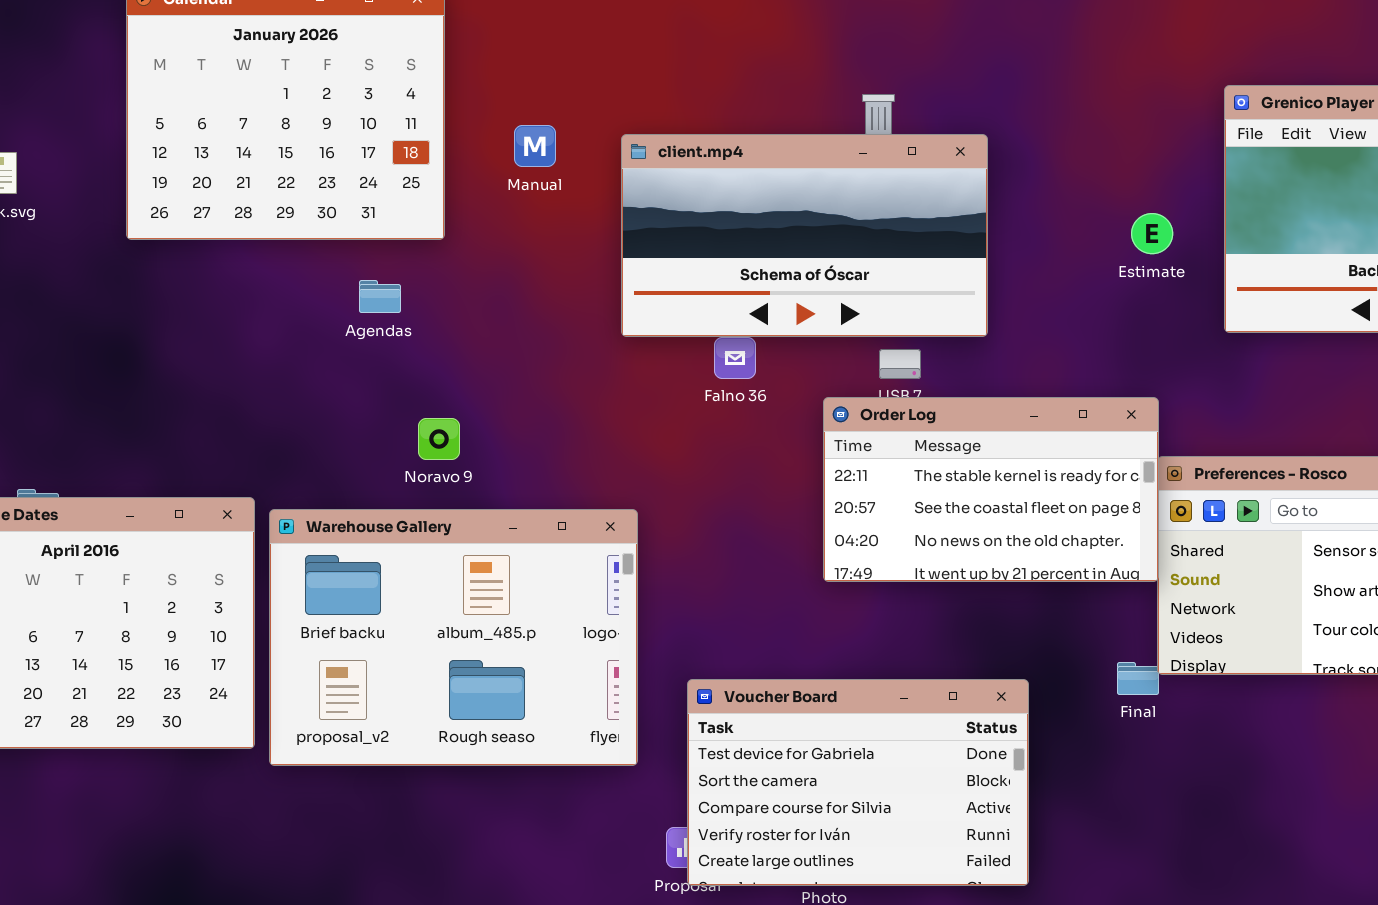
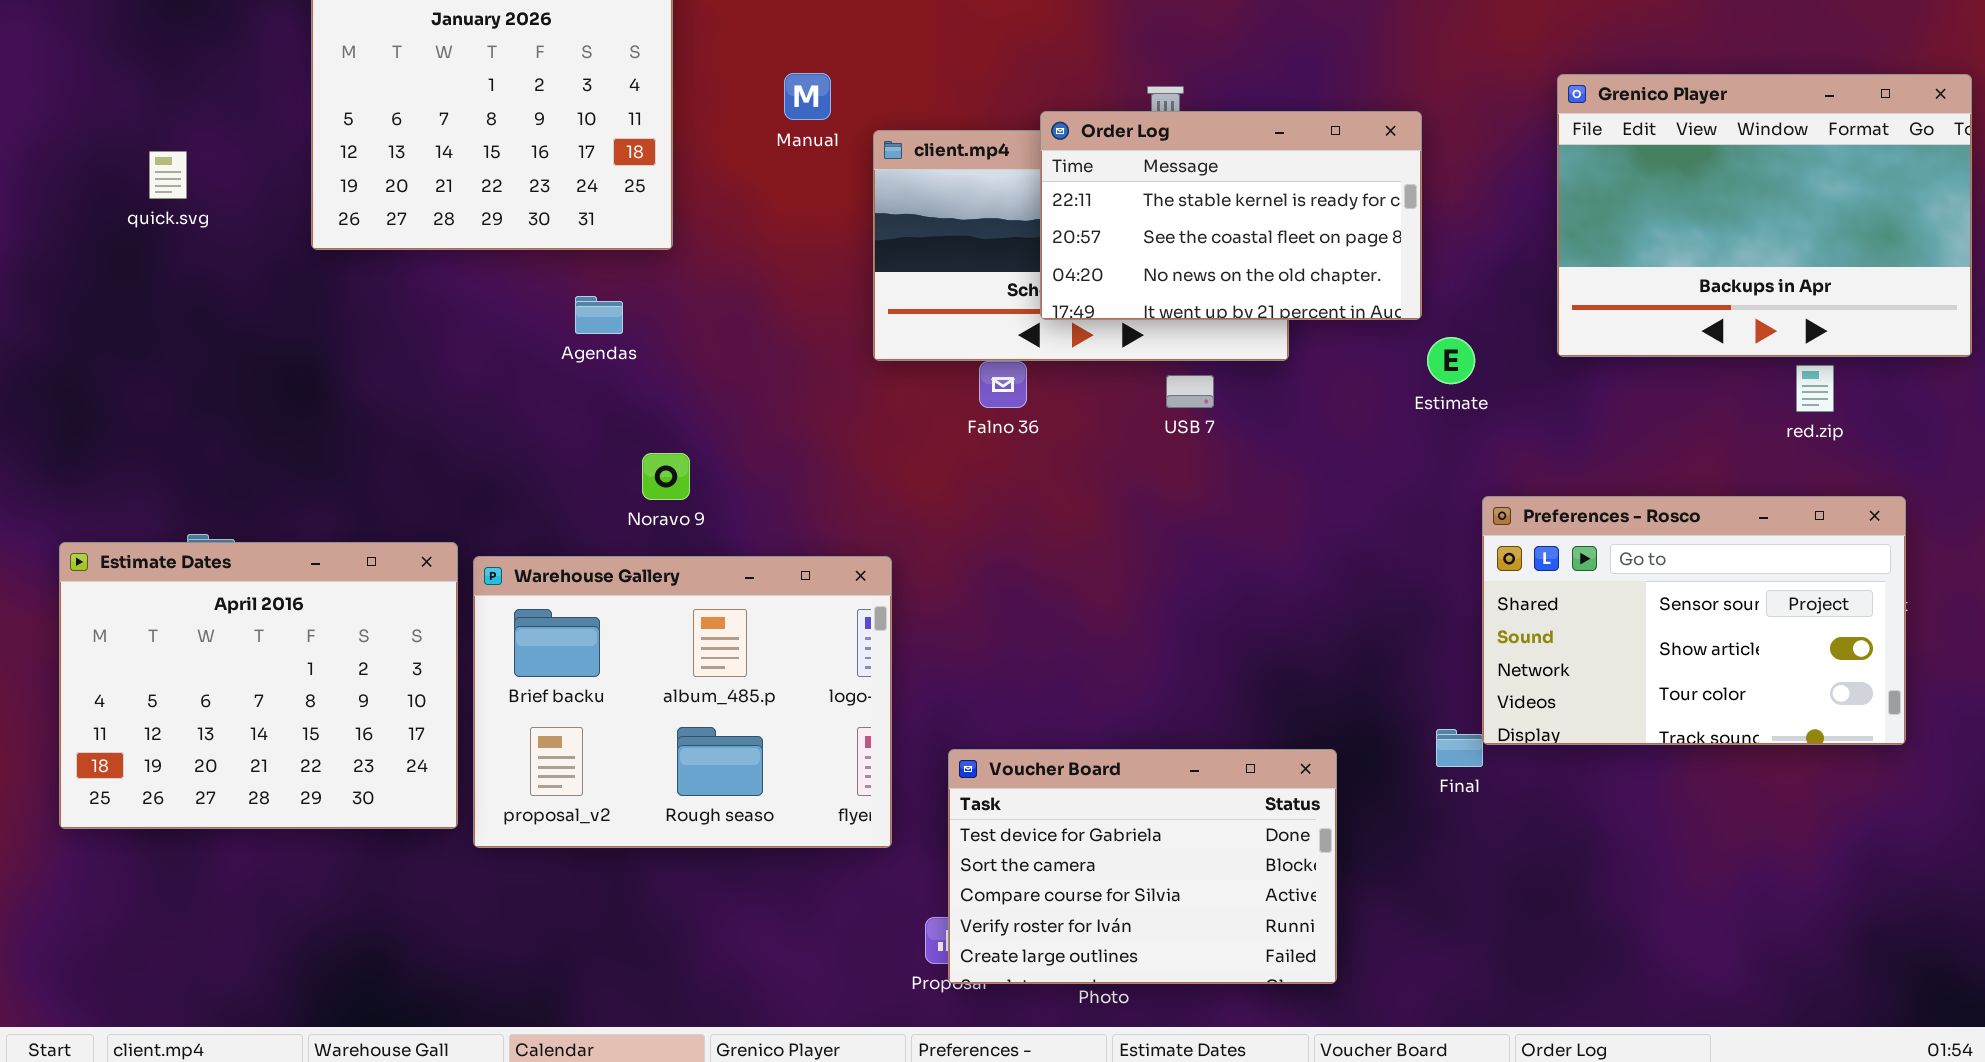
Manual: [514,125,556,167] -> [784,73,831,120], moved
Estimate: [1131,213,1173,254] -> [1427,337,1475,384], moved
Order Log: [823,397,1159,582] -> [1040,111,1422,320], moved

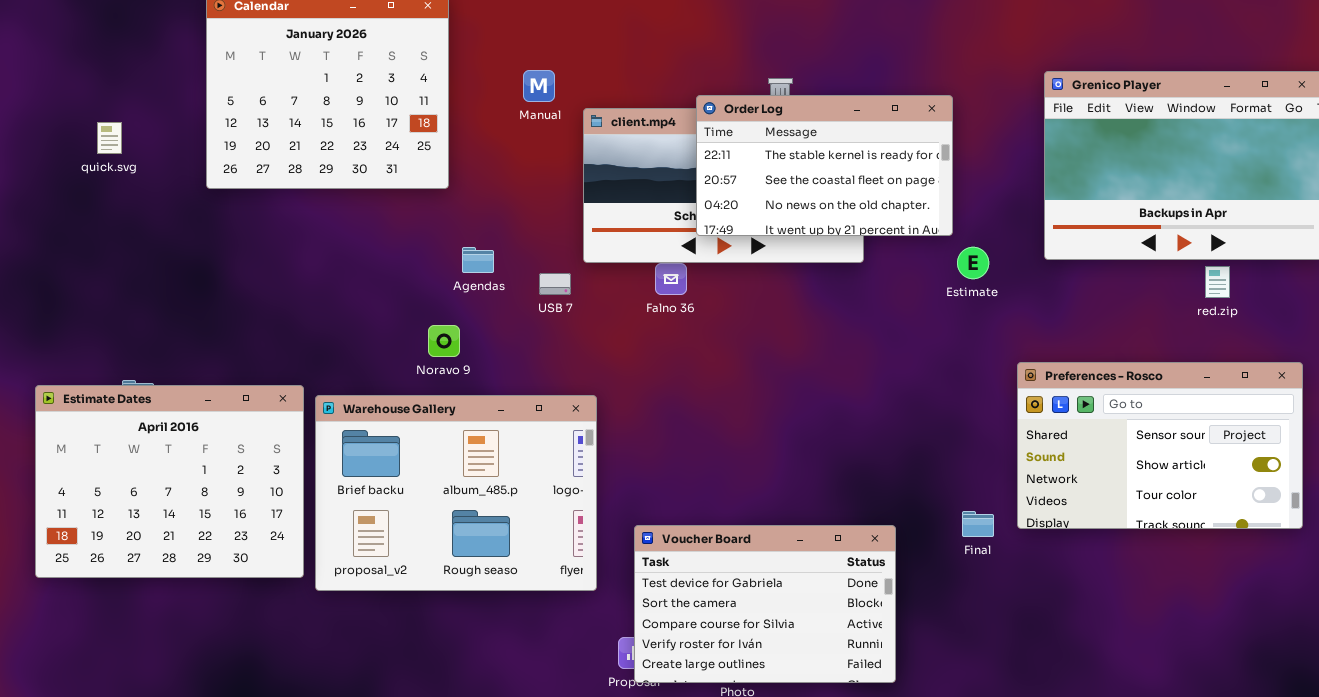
Agendas: [575,296,623,334] -> [462,247,494,273], moved
USB 7: [1166,375,1214,408] -> [539,273,571,295], moved
Preferences - Rosco: [1482,496,1906,745] -> [1017,362,1303,529], moved

